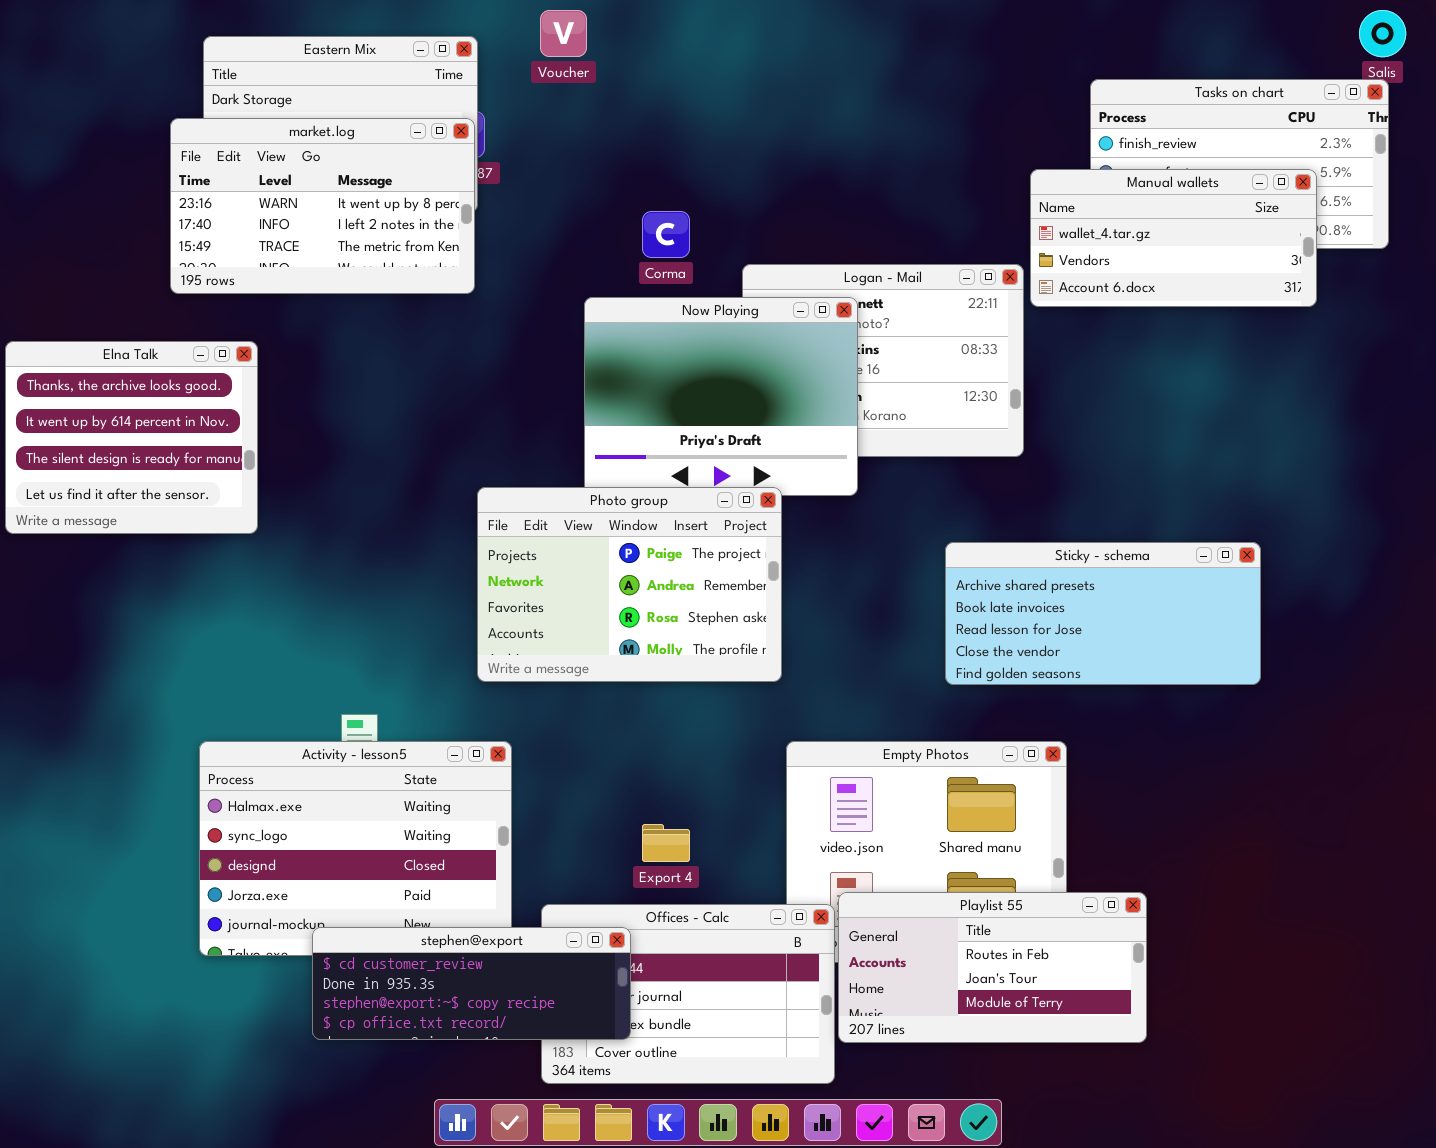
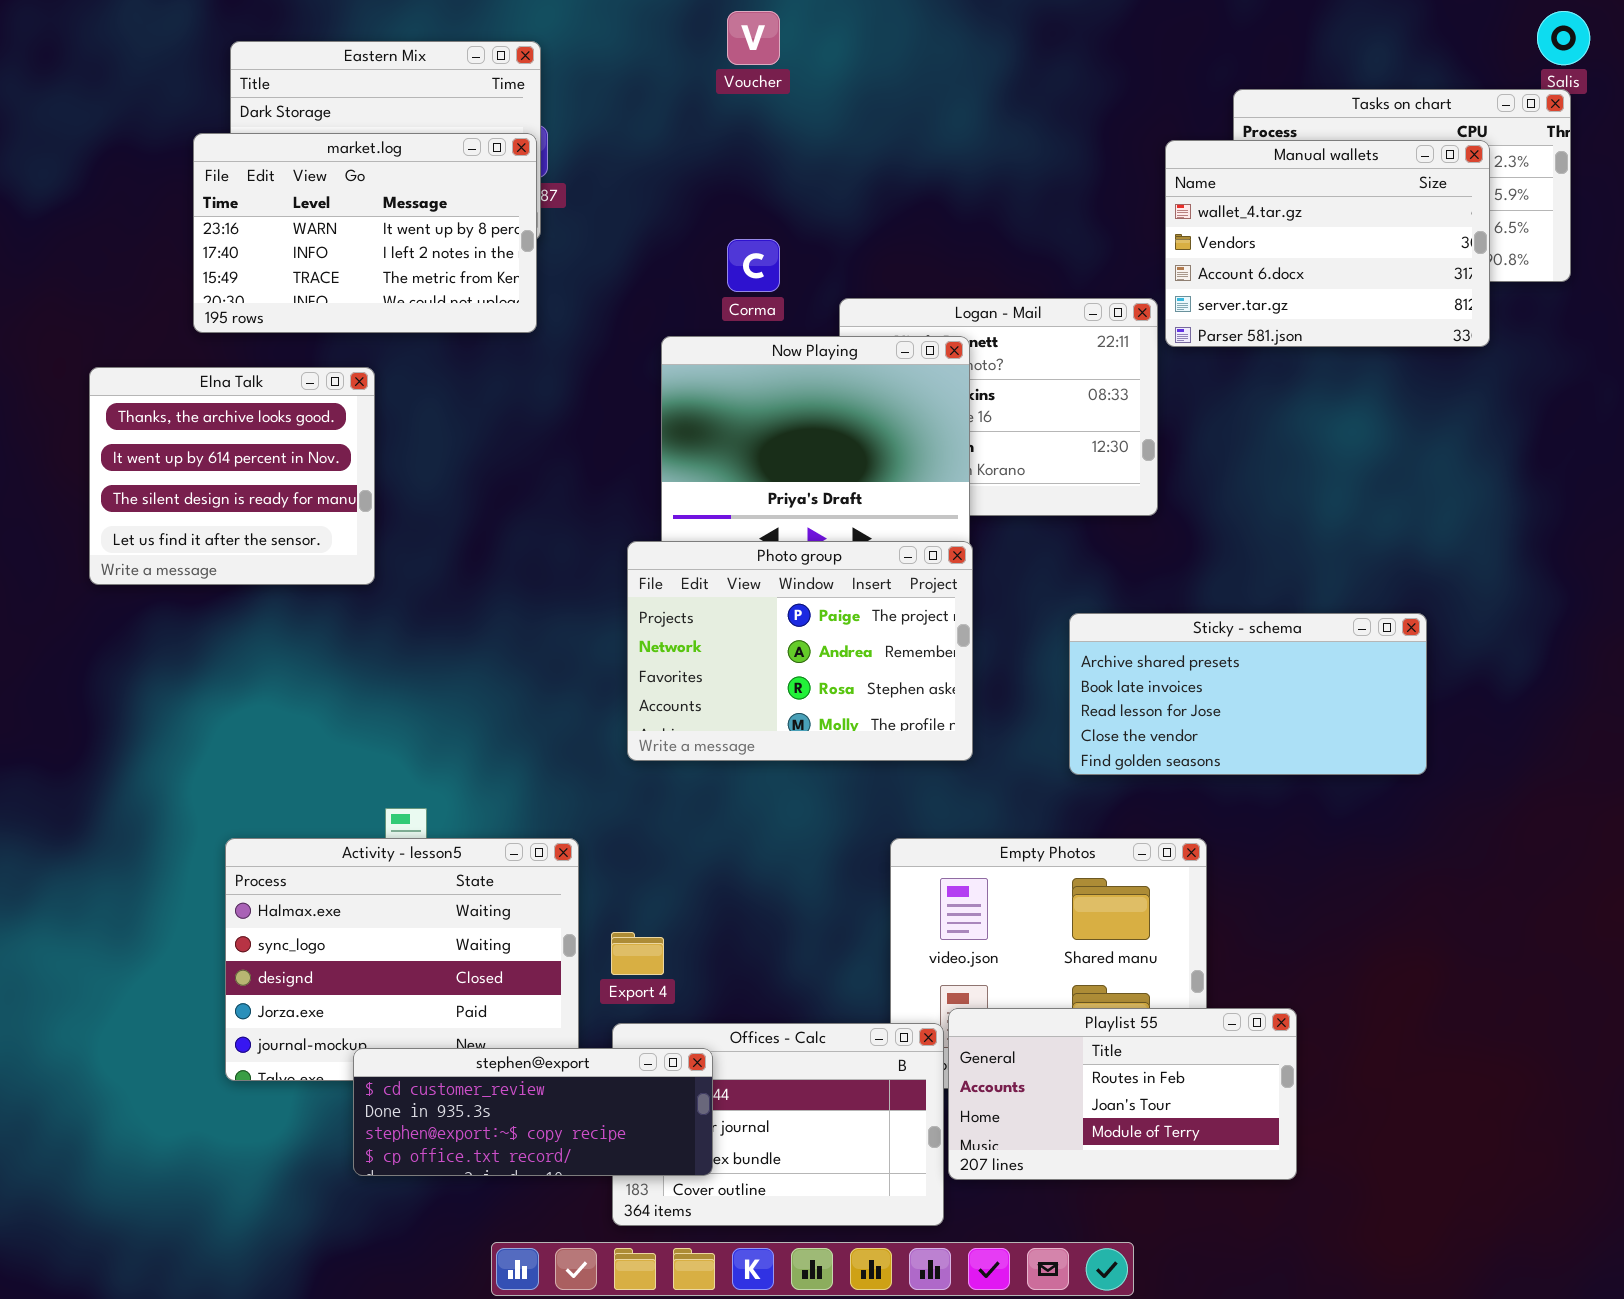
Voucher: [540,10,587,57] -> [727,11,780,65], moved
Manual wallets: [1030,169,1317,307] -> [1165,140,1490,347], resized
Elna Talk: [5,341,258,534] -> [89,367,375,585], moved
Photo group: [477,487,782,682] -> [627,541,973,761], moved
Export 4: [642,824,690,862] -> [611,932,664,975], moved

